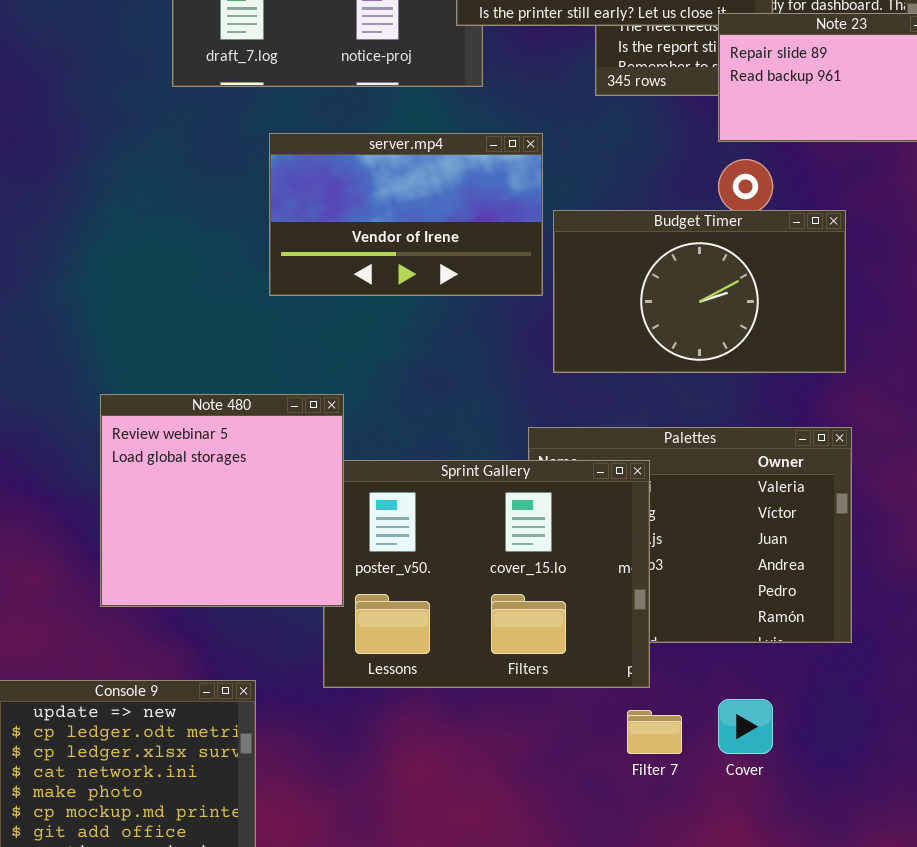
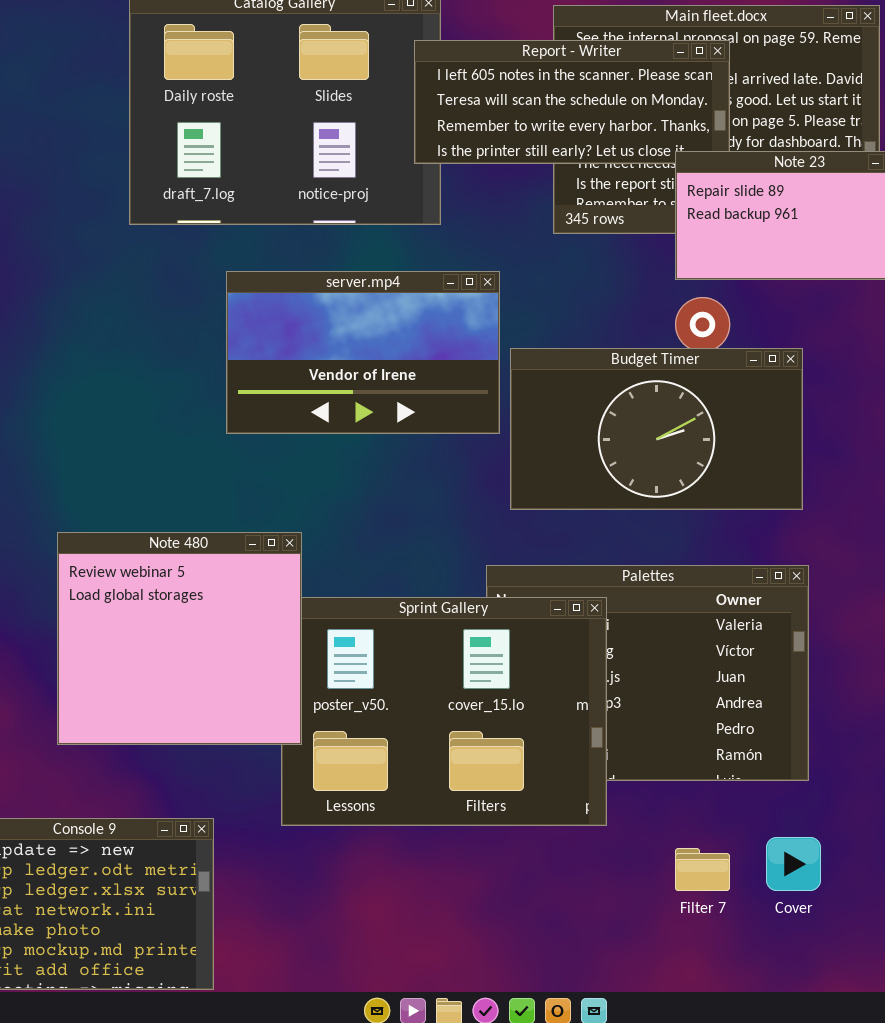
Cover: [718,699,773,754] -> [766,837,821,891], moved
Filter 7: [627,710,682,754] -> [675,848,730,891], moved

